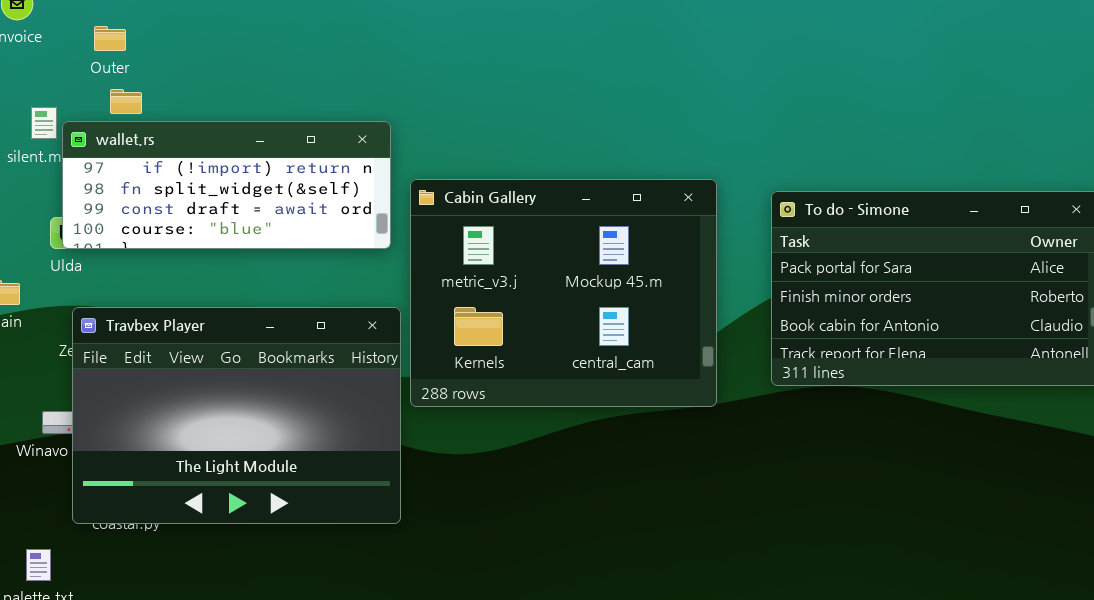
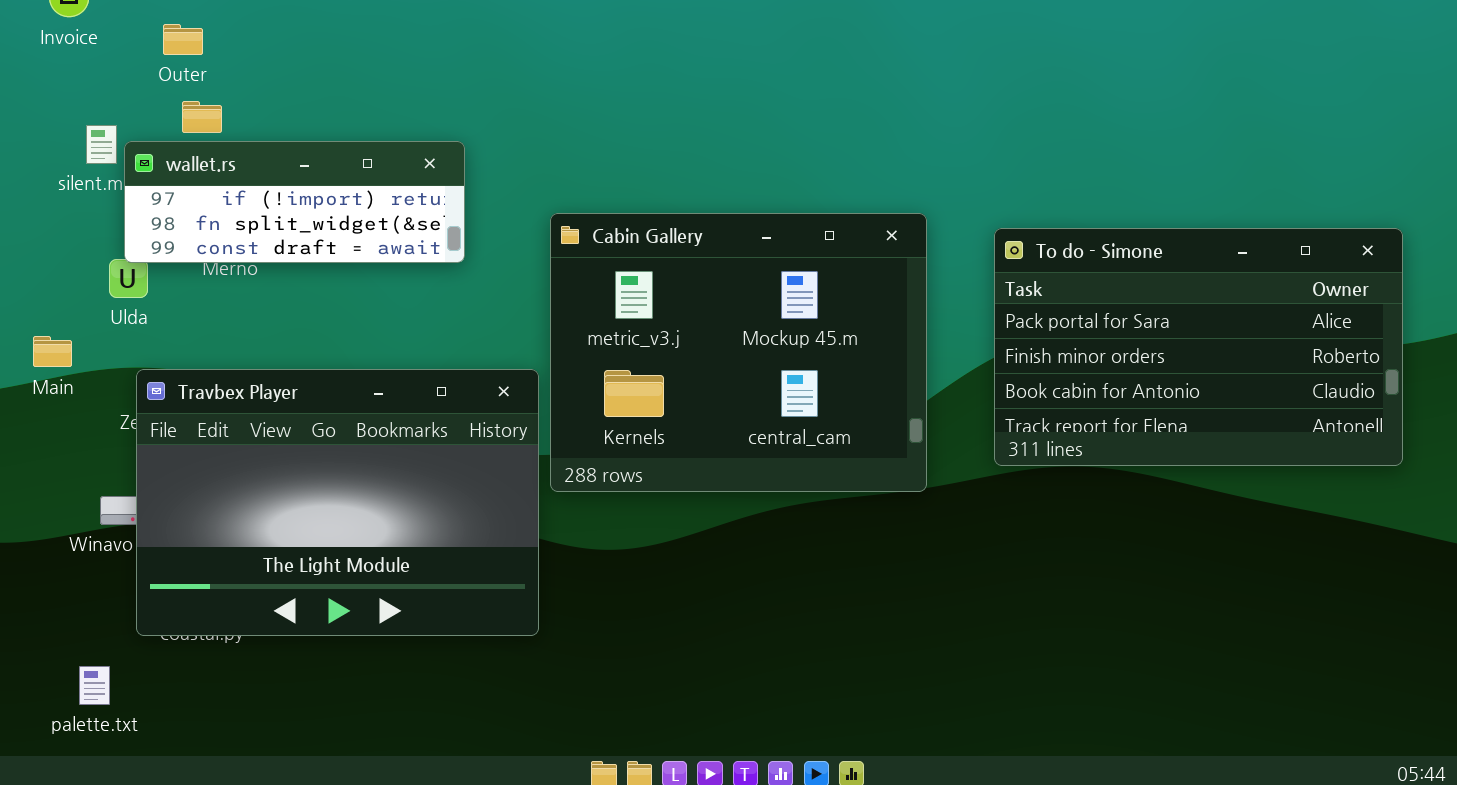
wallet.rs: [62,121,391,249] -> [124,141,465,263], resized

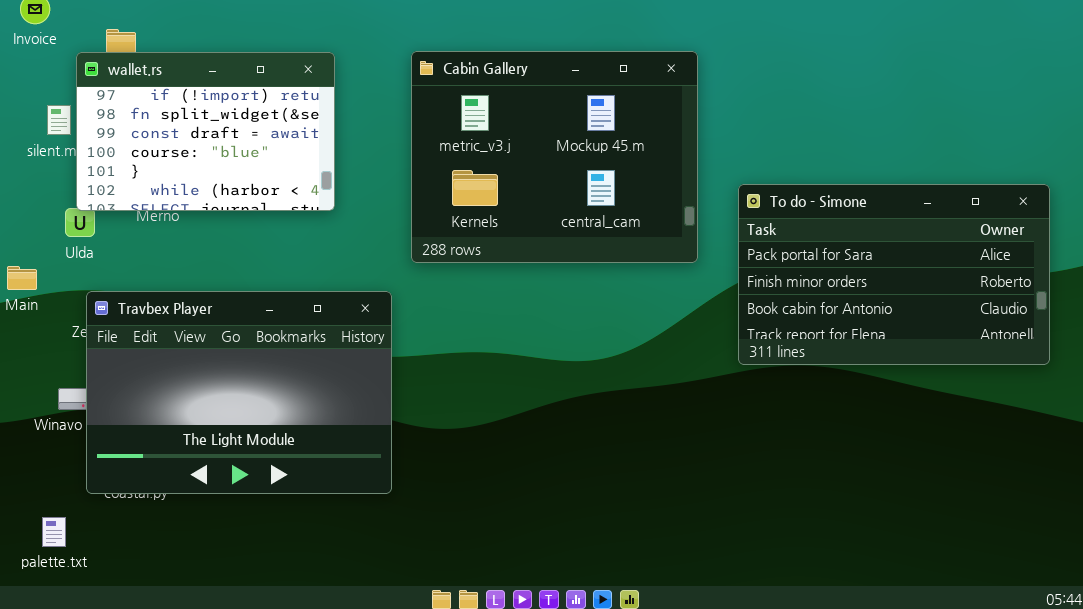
wallet.rs: [124,141,465,263] -> [76,52,335,211], resized
Cabin Gallery: [550,213,927,492] -> [411,51,698,263], moved

